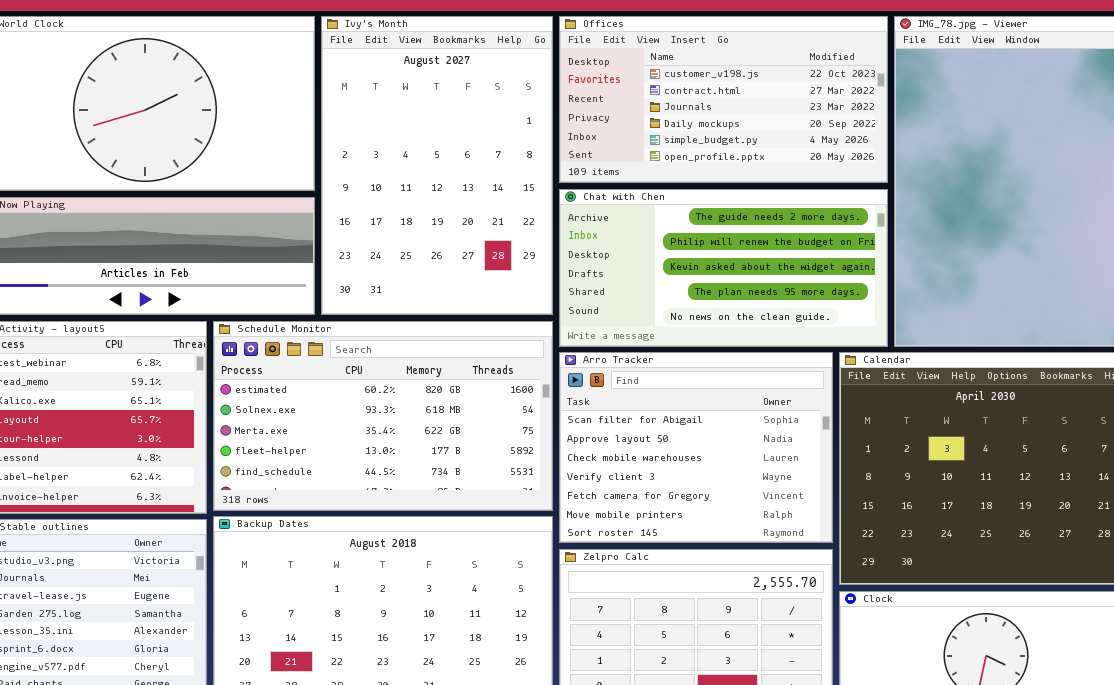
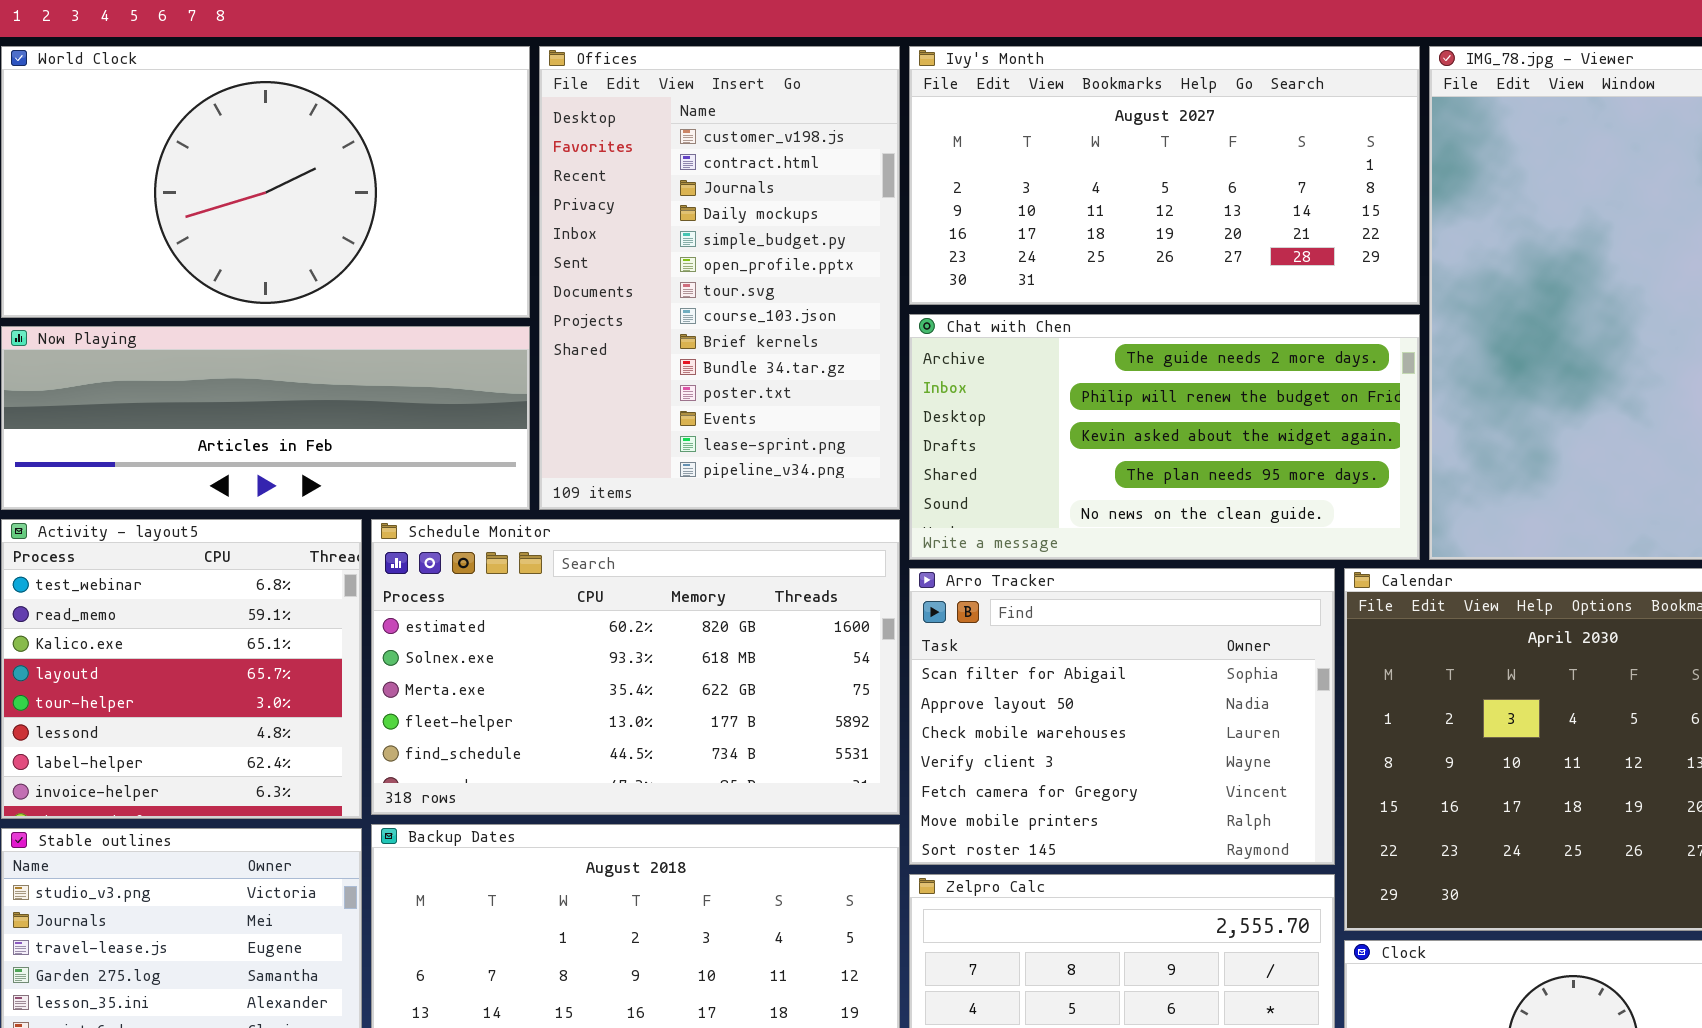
Ivy's Month: [321,16,553,315] -> [909,46,1420,305], moved, resized
Offices: [559,16,888,183] -> [539,46,900,510], moved, resized

